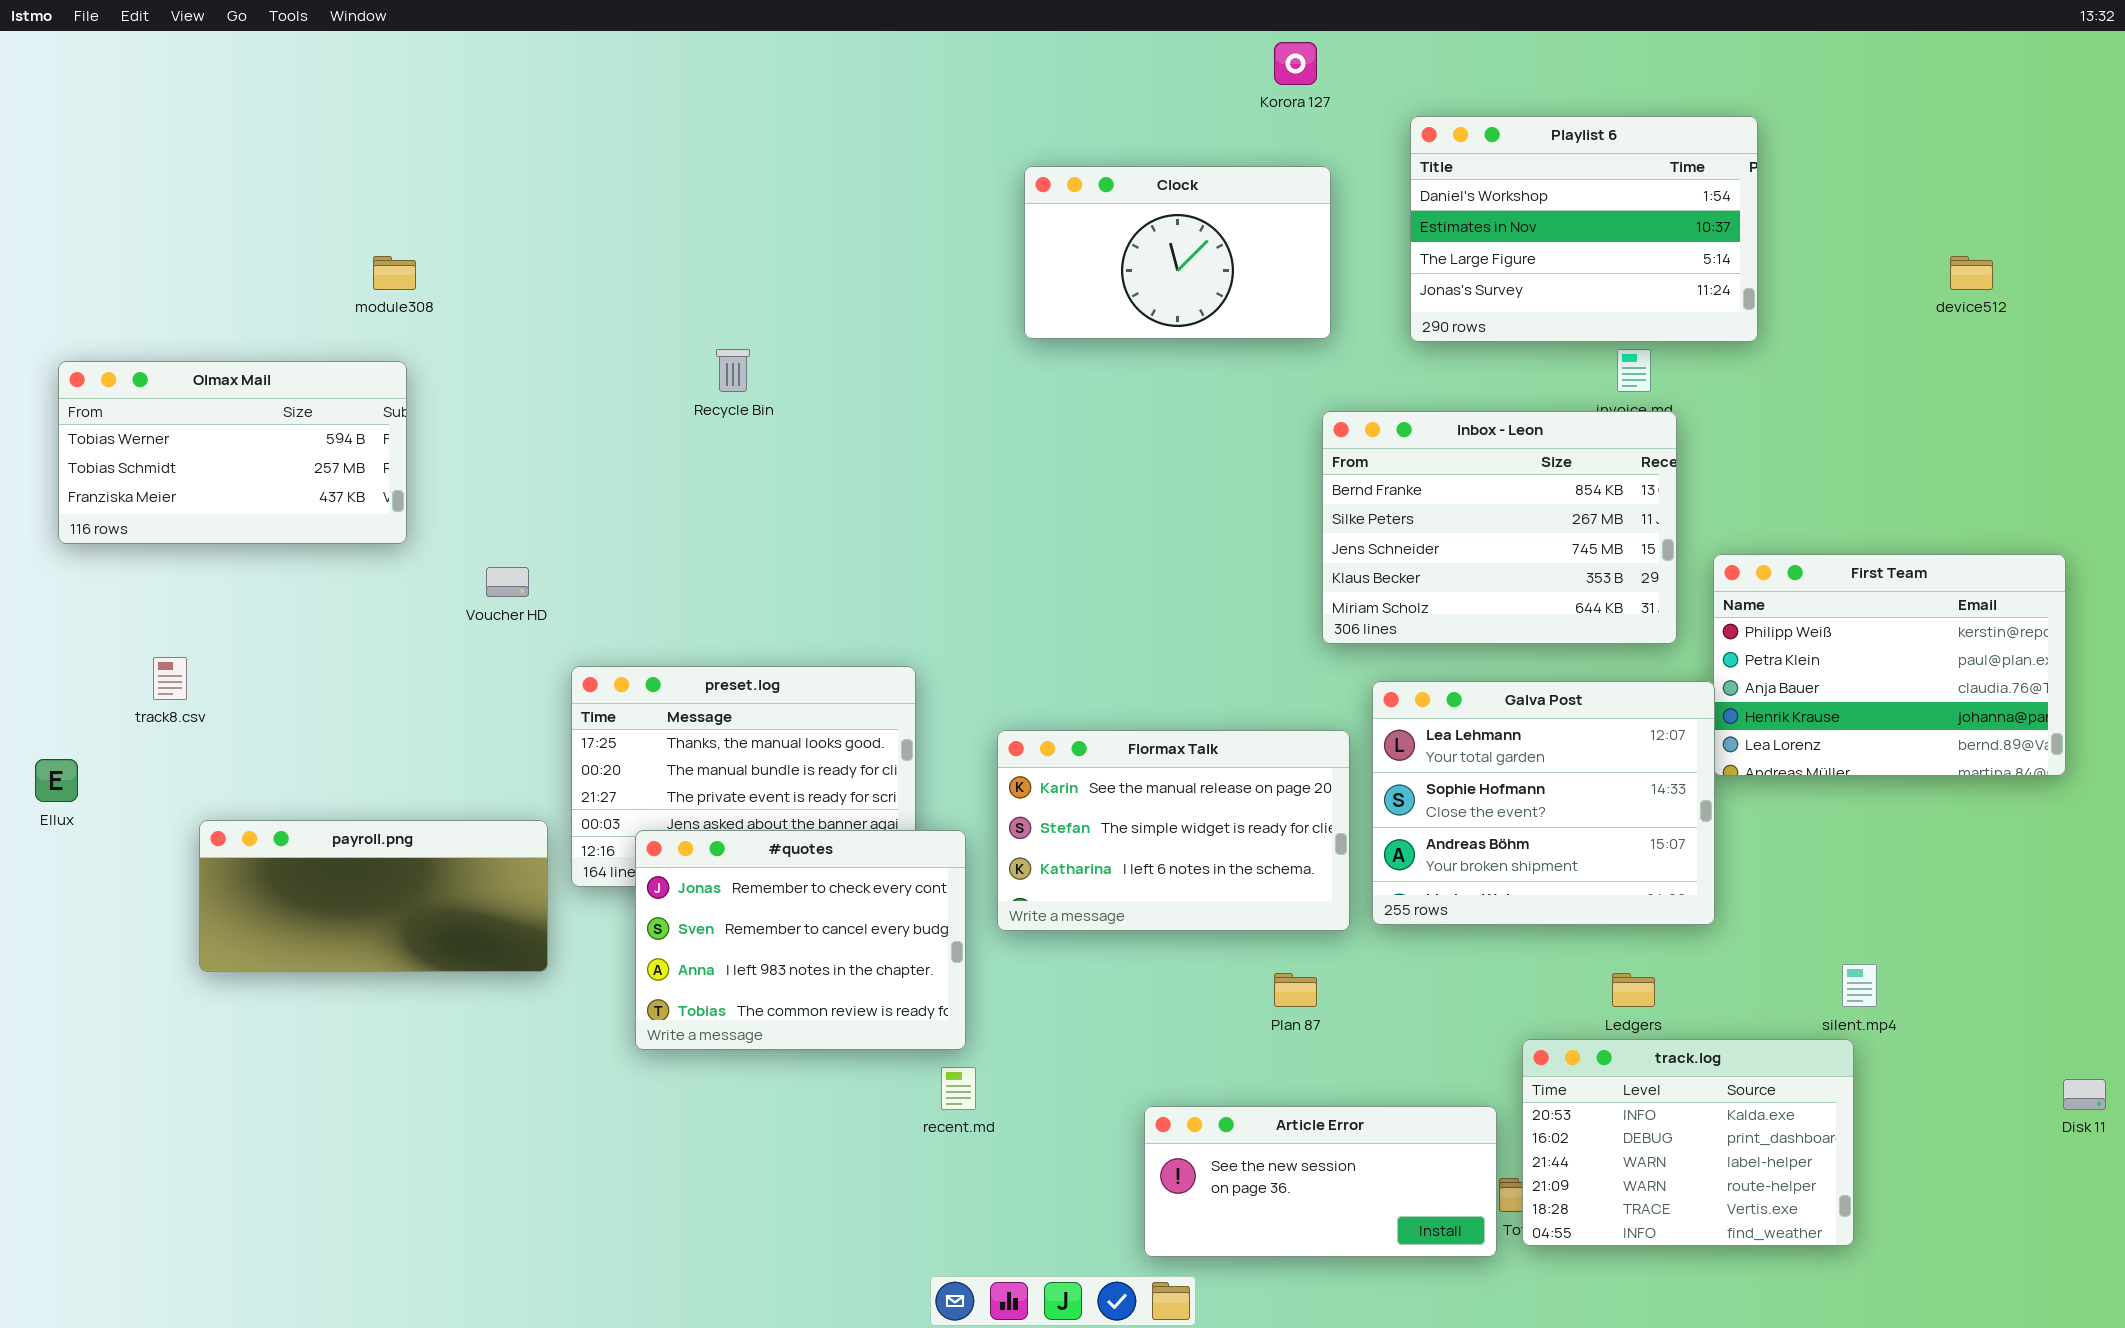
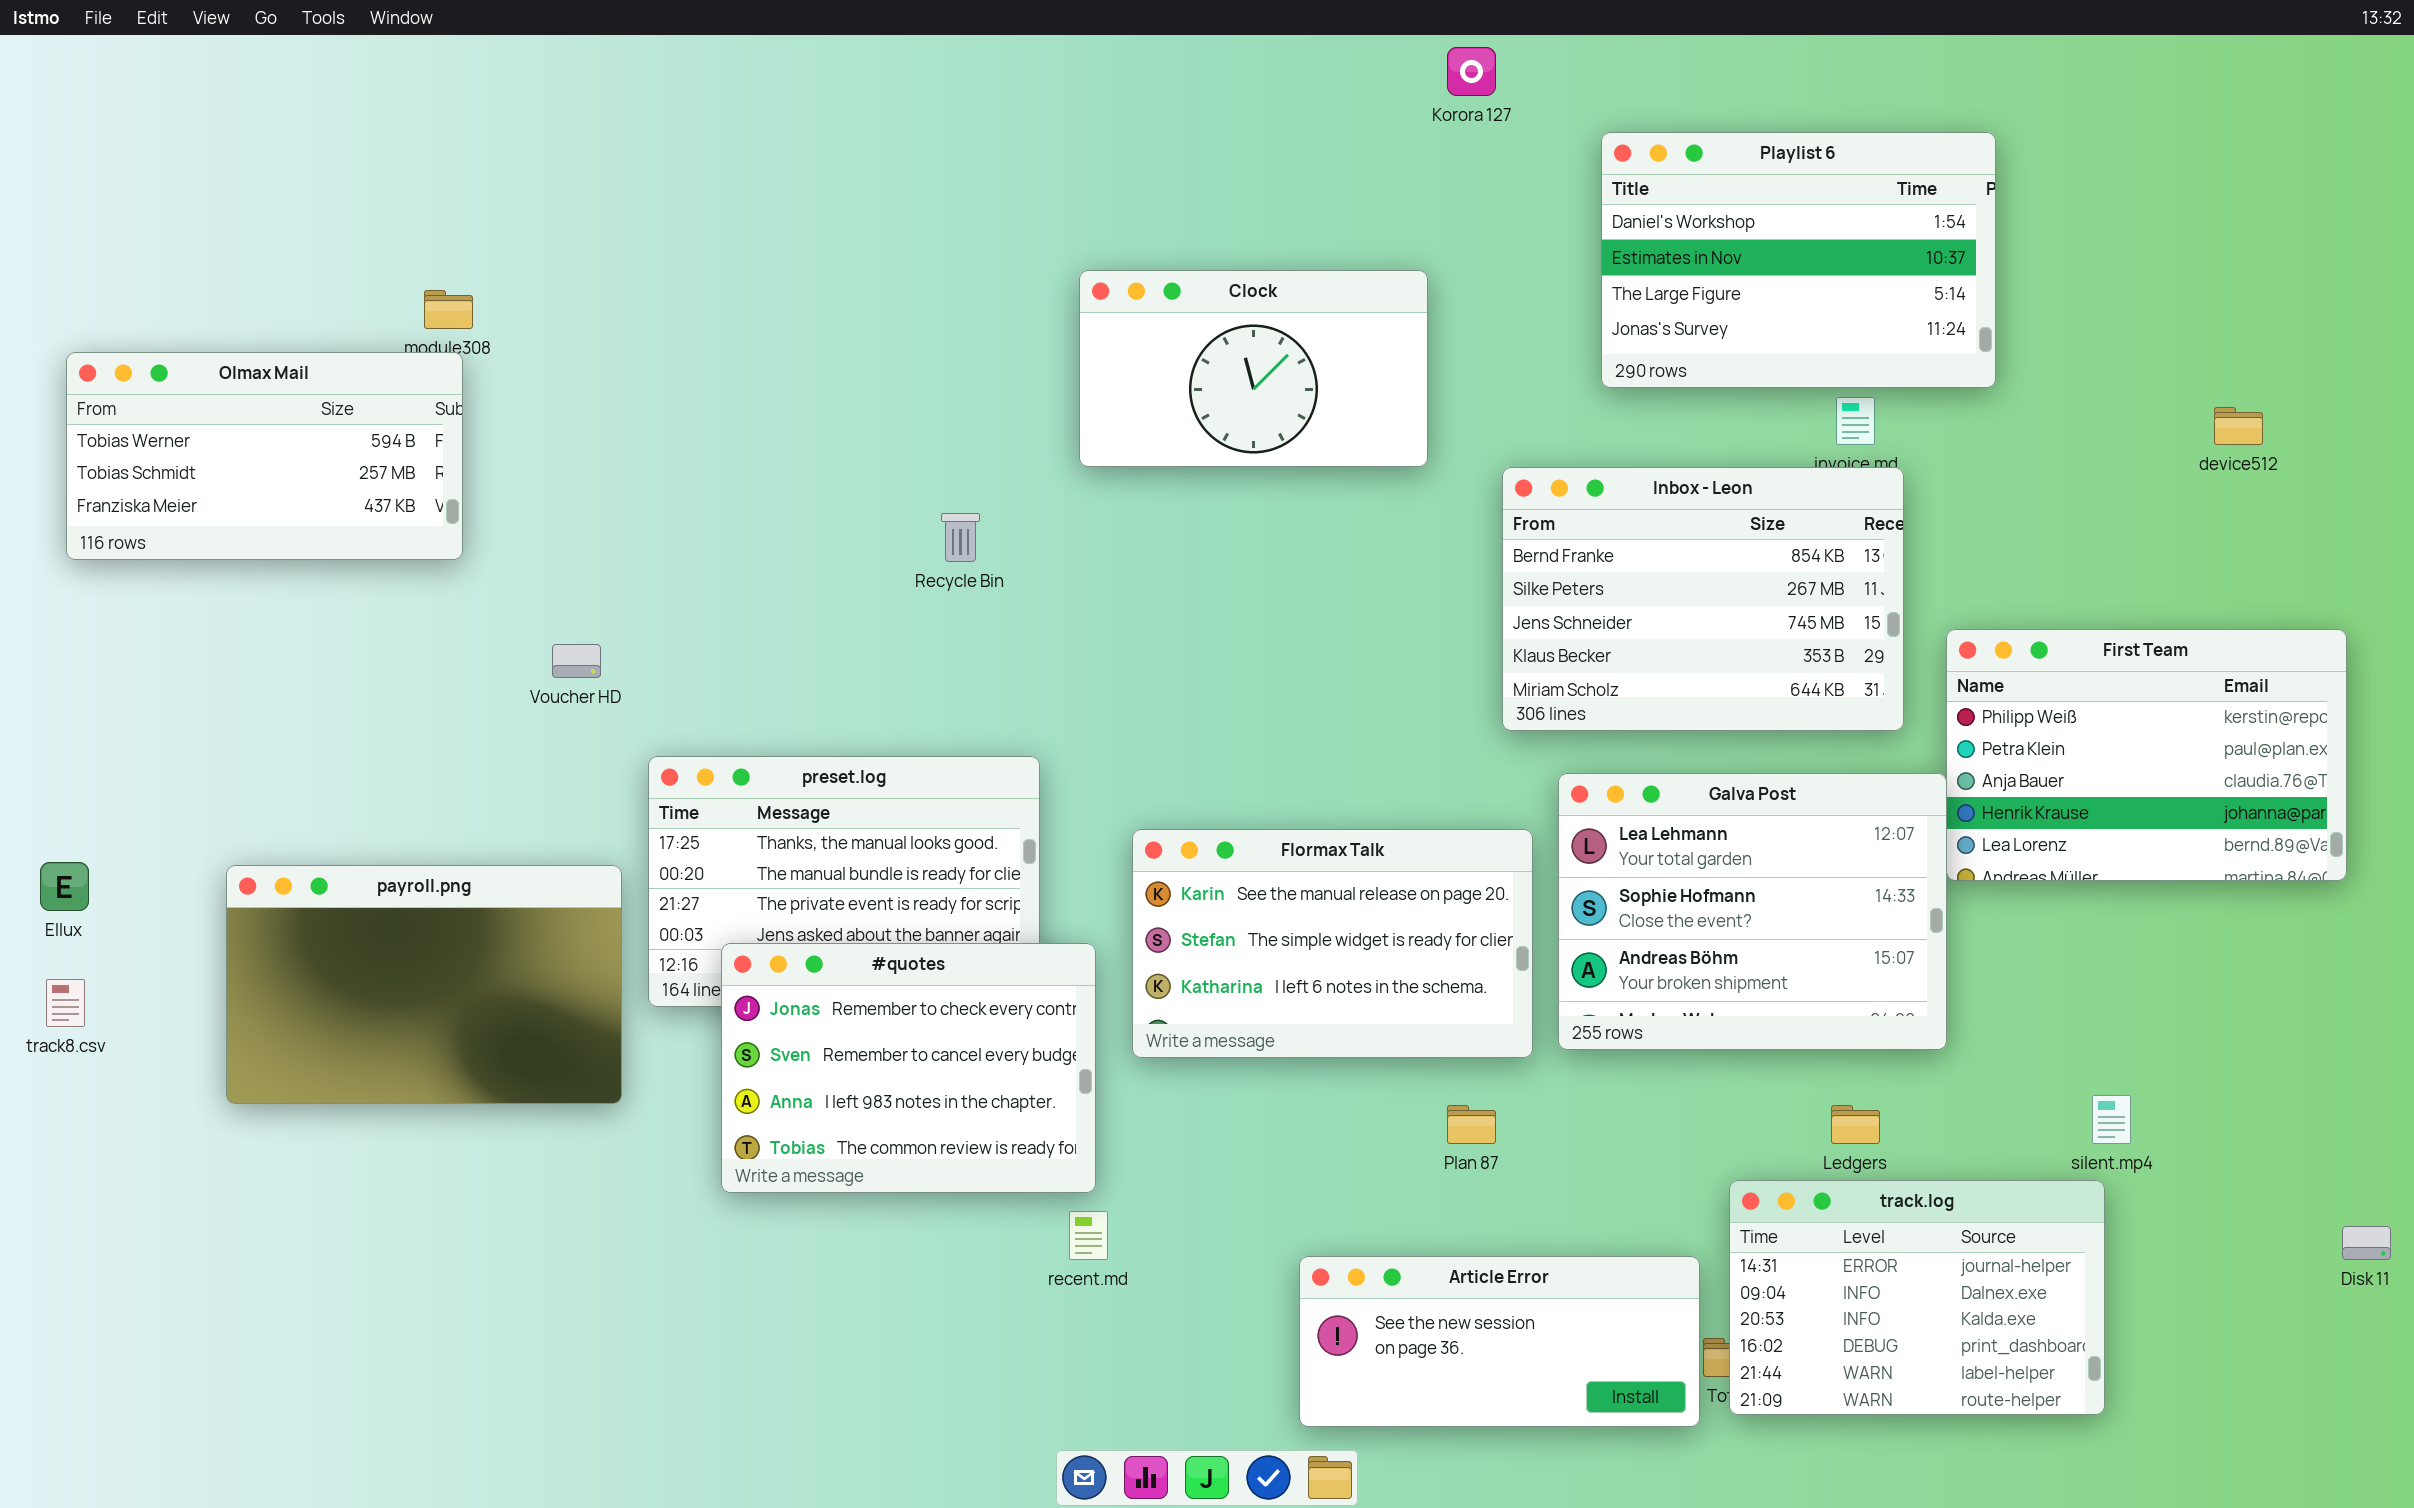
Clock: [1024,166,1331,339] -> [1079,270,1428,467], moved
device512: [1950,256,1993,290] -> [2214,407,2263,445], moved
Recycle Bin: [716,349,750,392] -> [941,513,980,562], moved
Olmax Mail: [58,361,407,544] -> [66,352,463,560], moved
track8.csv: [153,657,187,700] -> [46,979,85,1027], moved
payroll.png: [199,820,548,972] -> [226,865,622,1104], resized
track.log: [1522,1039,1854,1246] -> [1729,1180,2105,1415], scrolled up 2 rows

